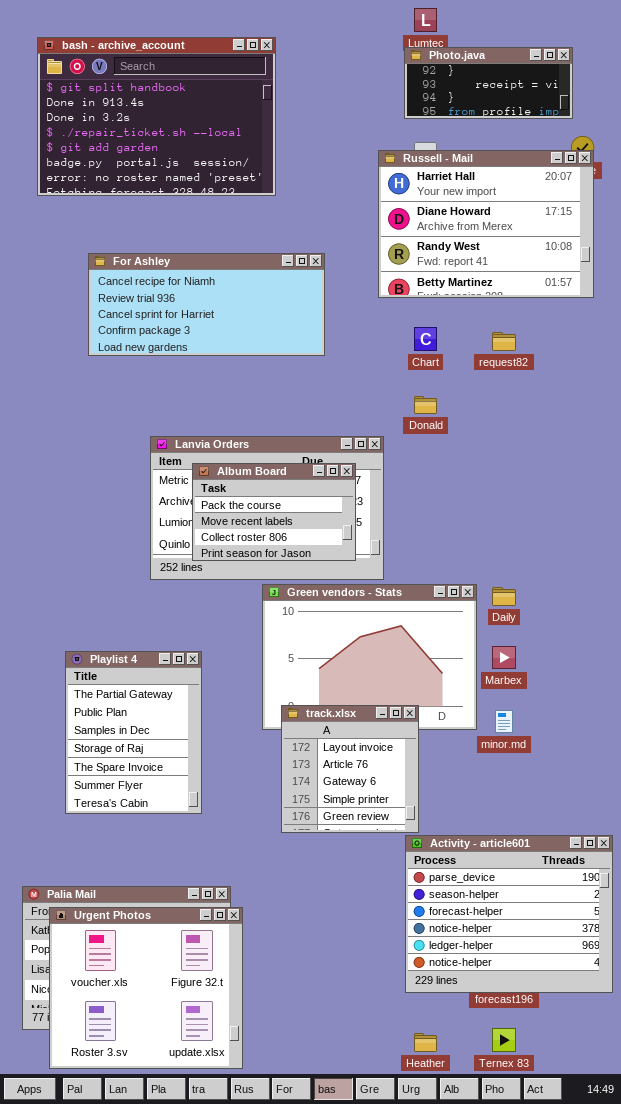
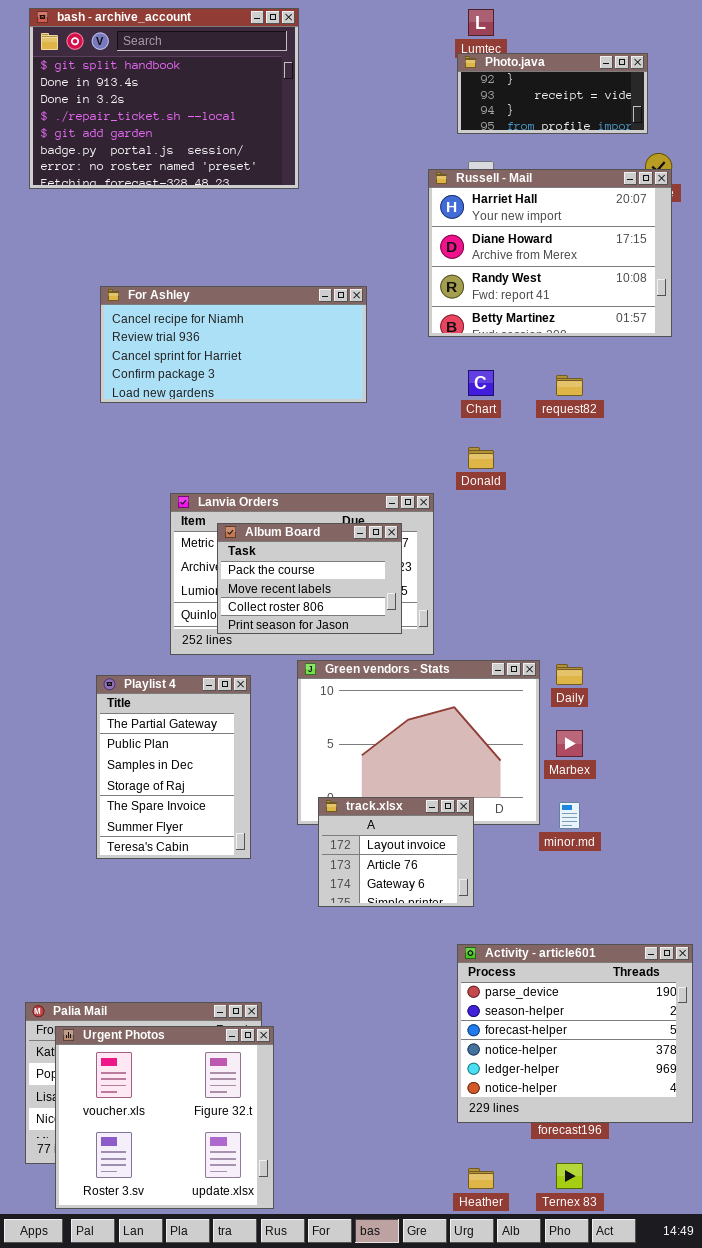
bash - archive_account: [37,37,276,196] -> [29,8,299,189], moved
Playlist 4: [65,651,202,814] -> [96,675,251,859], moved
track.xlsx: [281,705,419,833] -> [318,797,474,907], resized

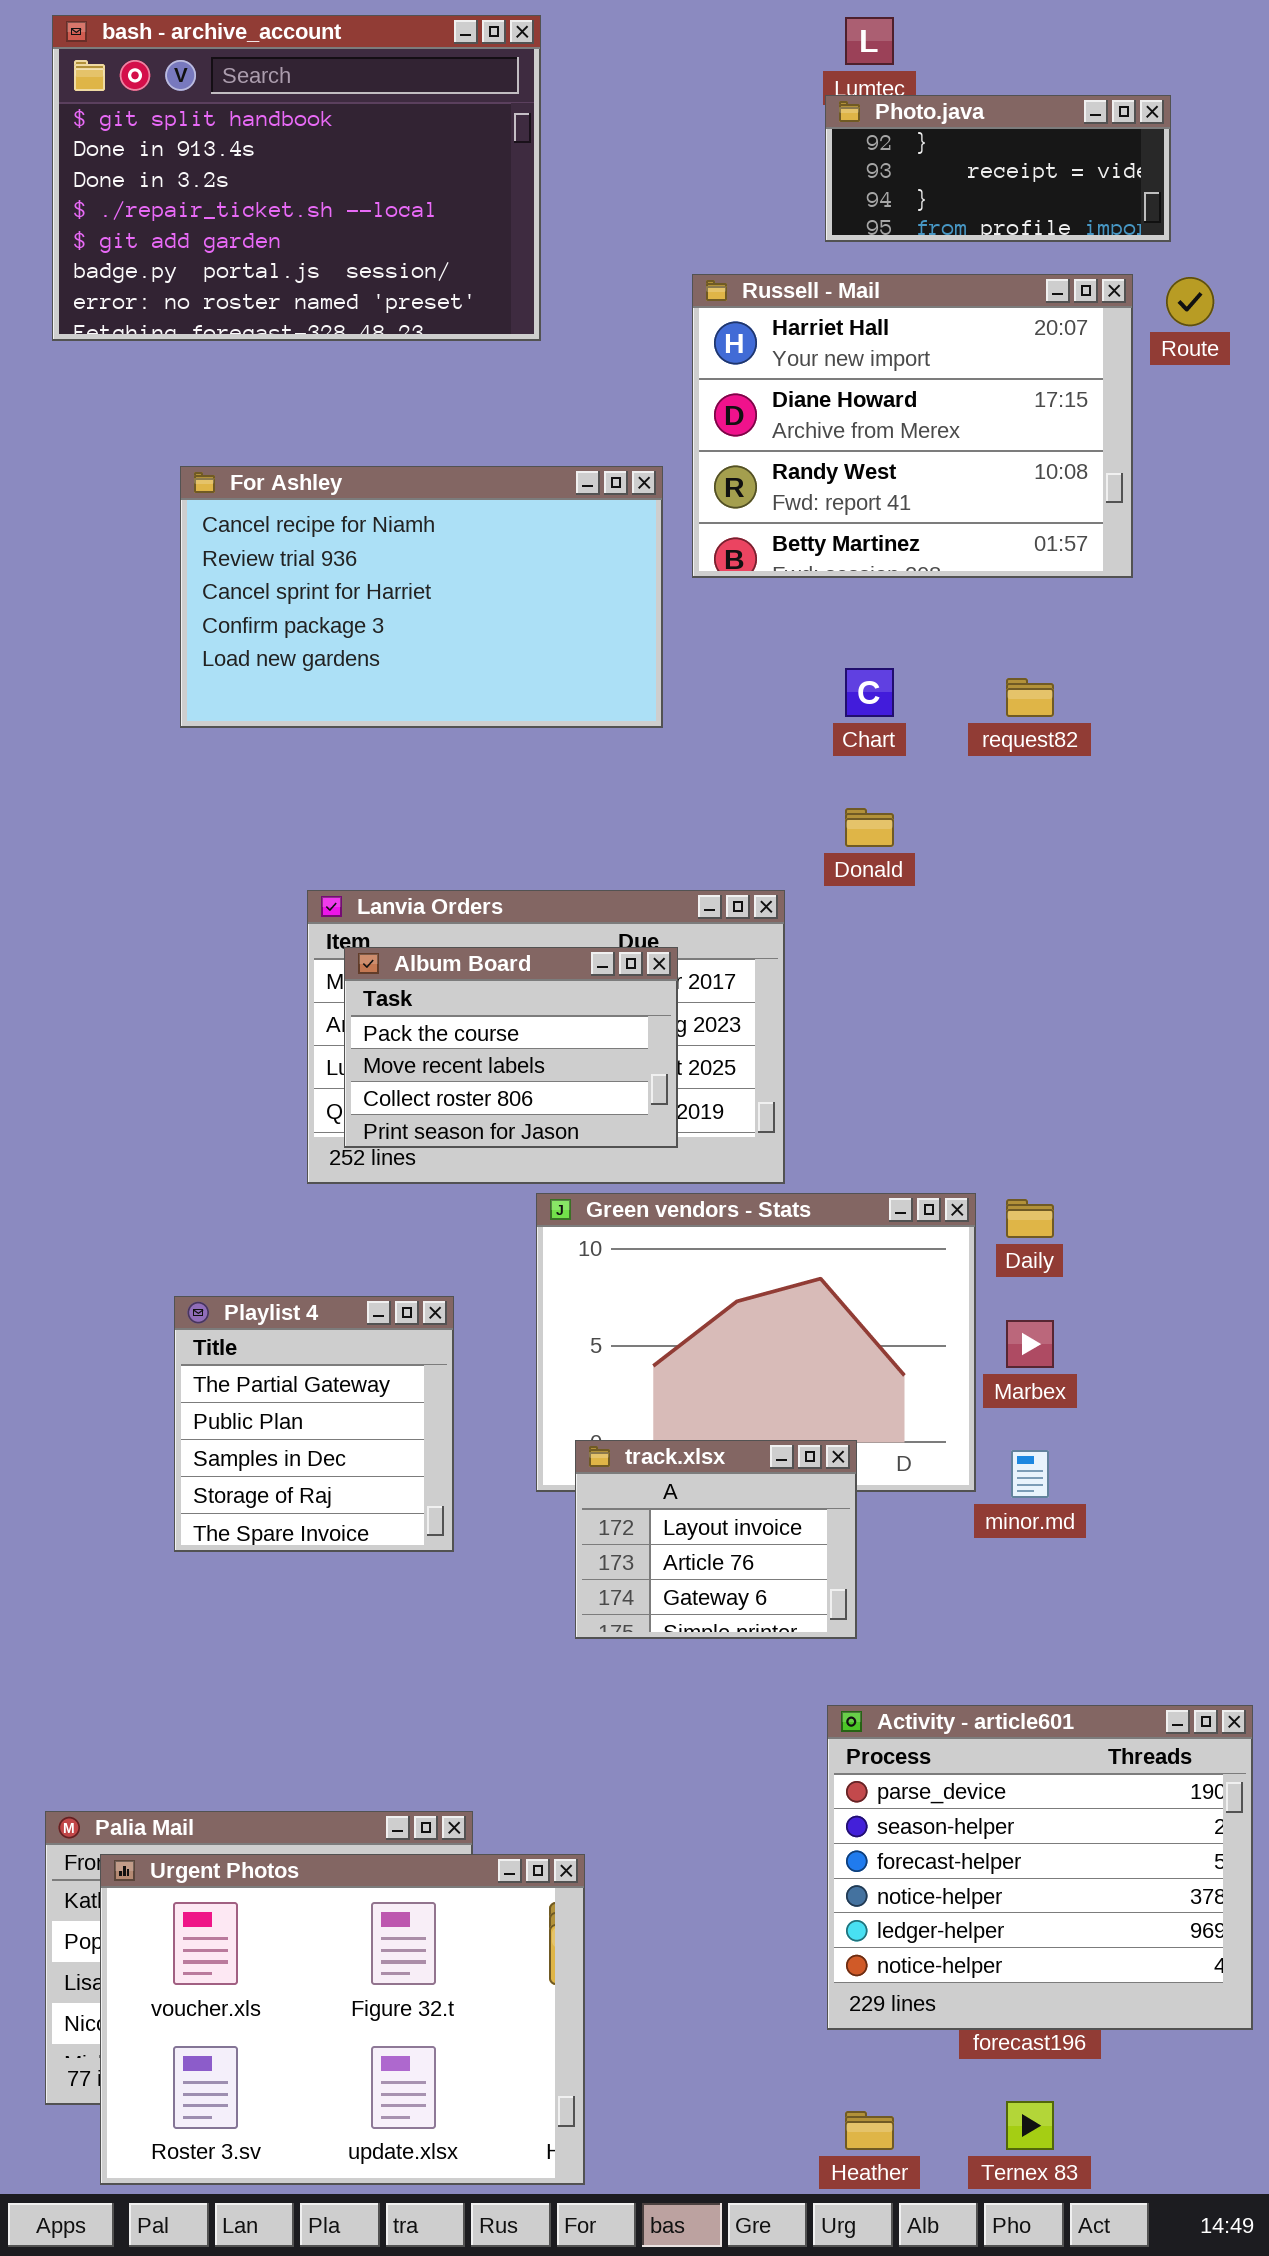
Russell - Mail: [428,169,672,337] -> [692,274,1133,578], moved
For Ashley: [100,286,367,403] -> [180,466,663,728], resized
Album Board: [217,523,402,634] -> [344,947,678,1148], moved
Playlist 4: [96,675,251,859] -> [174,1296,454,1552], resized
Urgent Photos: [55,1026,274,1209] -> [100,1854,585,2185], resized

